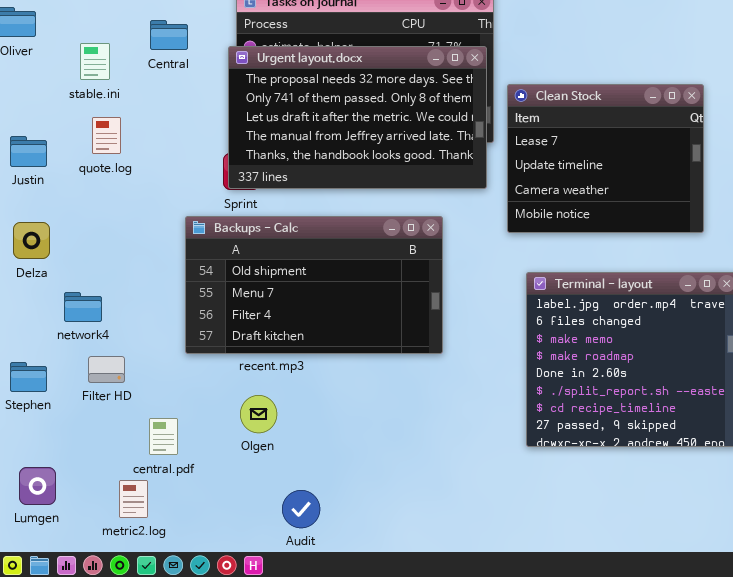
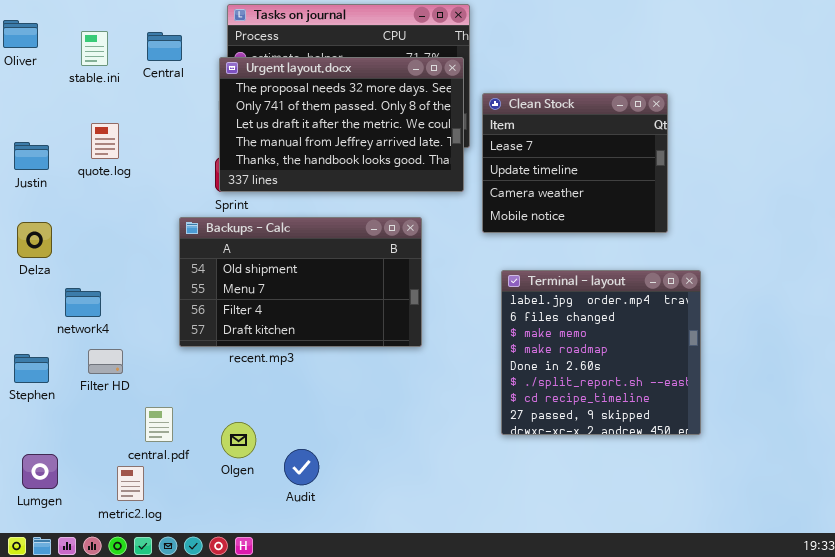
stable.ini: [80,43,110,80] -> [81,31,108,66], moved
Olgen: [240,395,277,433] -> [221,422,256,458], moved
Audit: [282,490,320,528] -> [284,449,319,485], moved

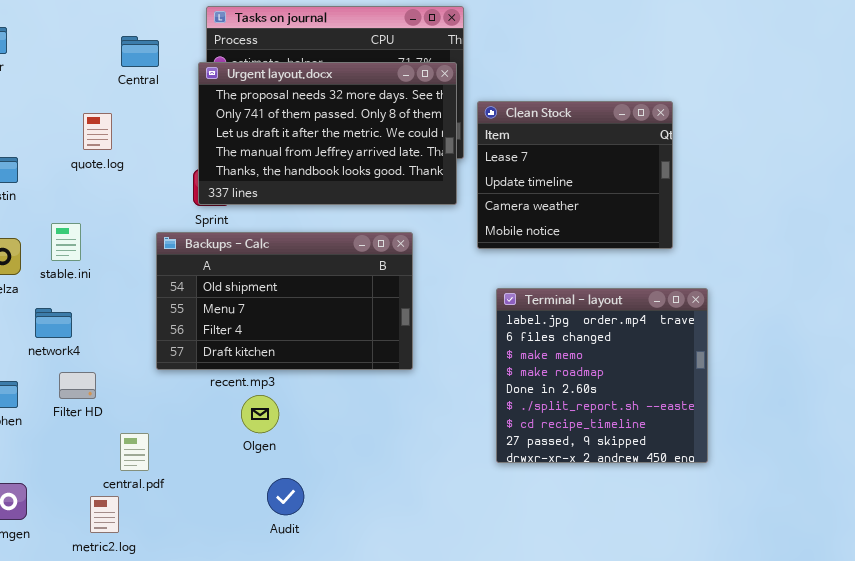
stable.ini: [81,31,108,66] -> [51,223,81,261], moved
quote.log: [91,123,119,159] -> [83,113,112,150], moved
Olgen: [221,422,256,458] -> [241,395,279,433], moved

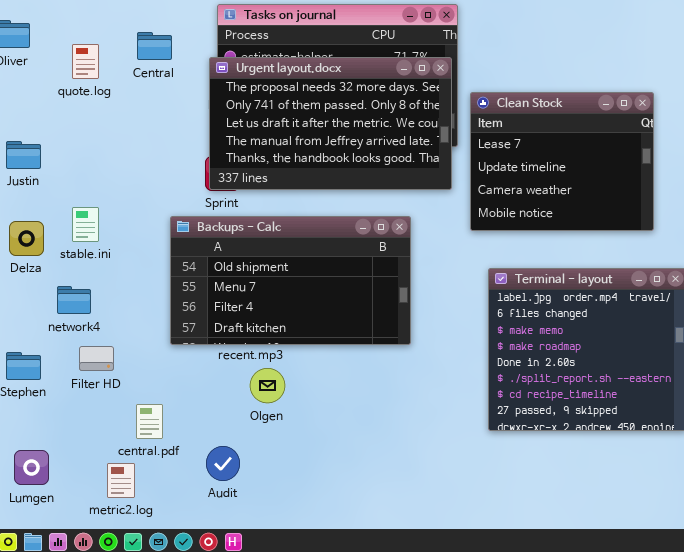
quote.log: [83,113,112,150] -> [72,44,99,79], moved
Audit: [267,478,304,515] -> [206,446,240,481], moved

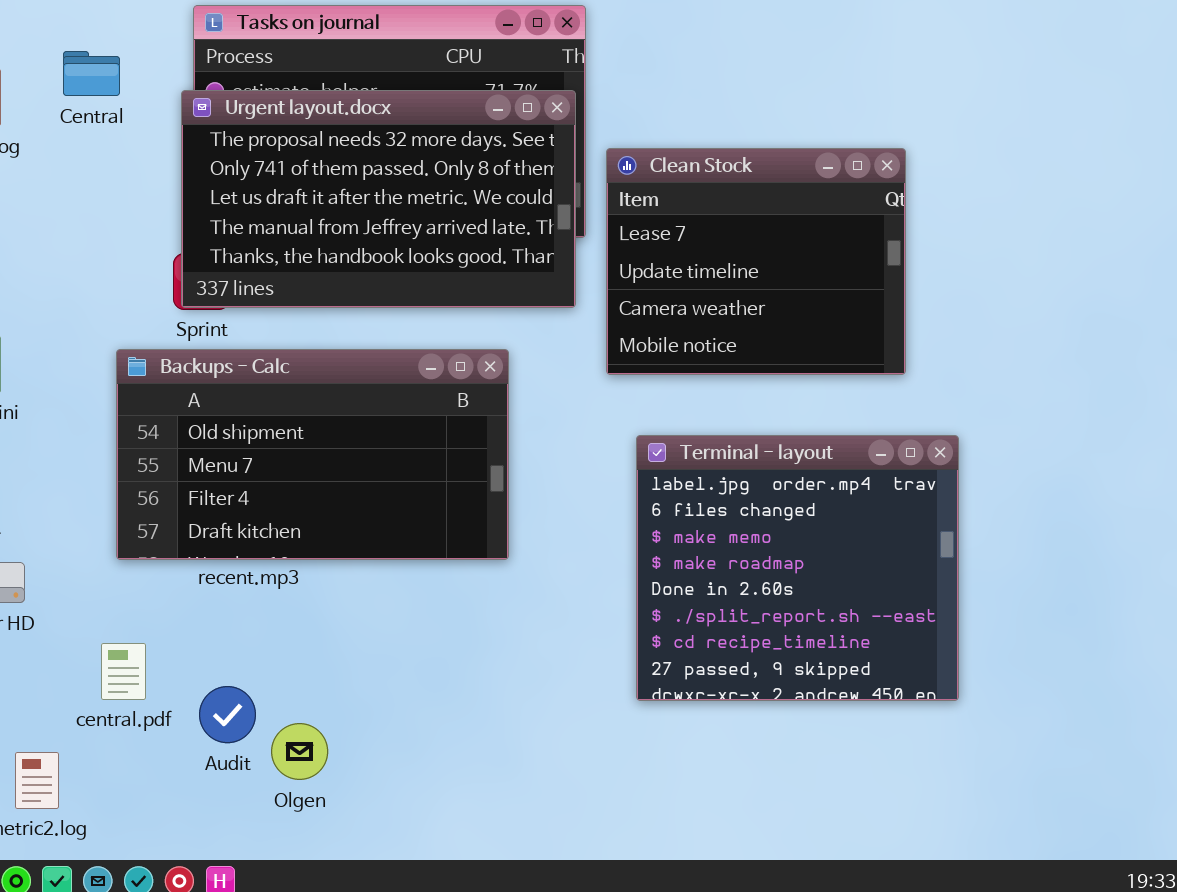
Olgen: [250,368,285,403] -> [271,723,328,780], moved
central.pdf: [136,404,163,439] -> [101,643,146,700], moved
Audit: [206,446,240,481] -> [199,686,256,743], moved

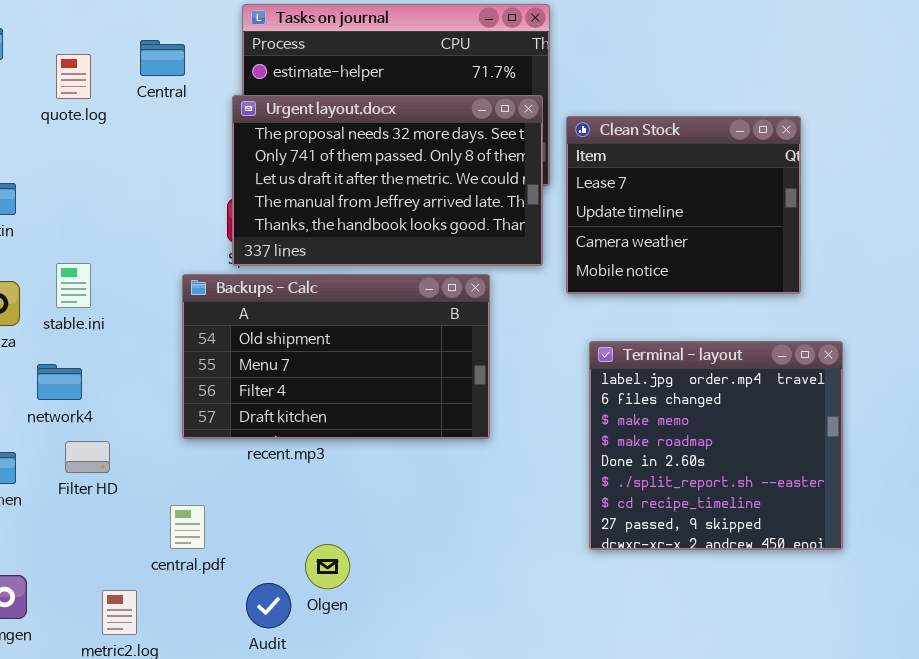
Urgent layout.docx: [181,90,576,308] -> [232,95,543,266], moved
Audit: [199,686,256,743] -> [246,583,291,628], moved
Olgen: [271,723,328,780] -> [305,544,350,589], moved

